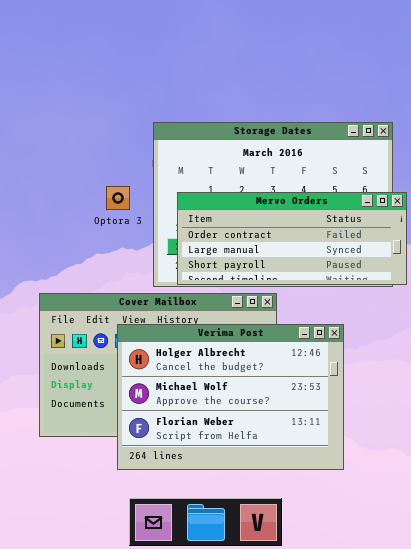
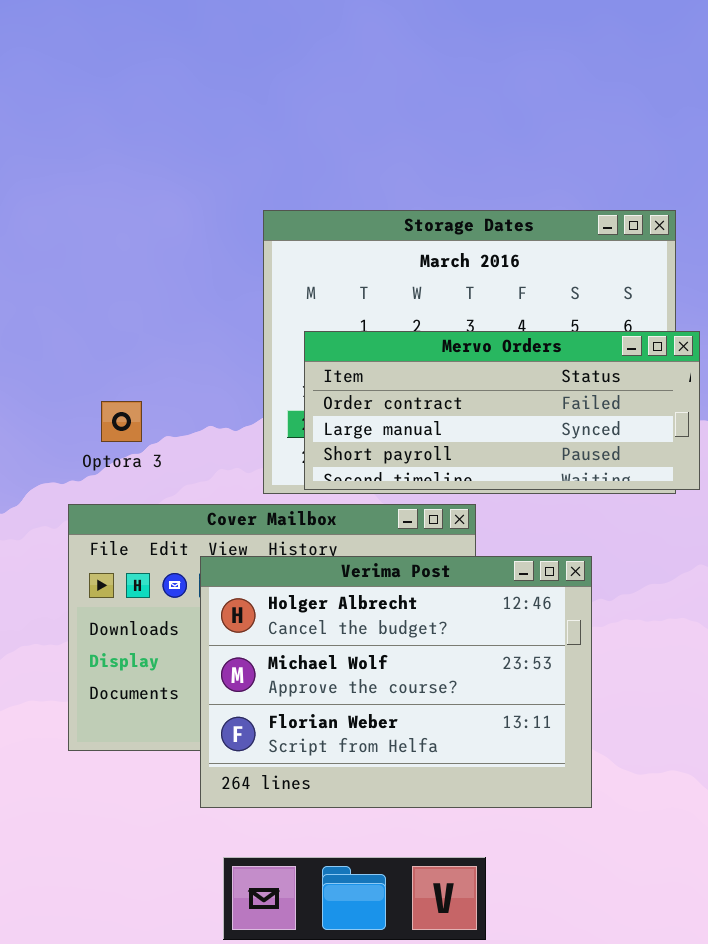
Optora 3: [106,186,130,210] -> [101,401,142,442], moved

